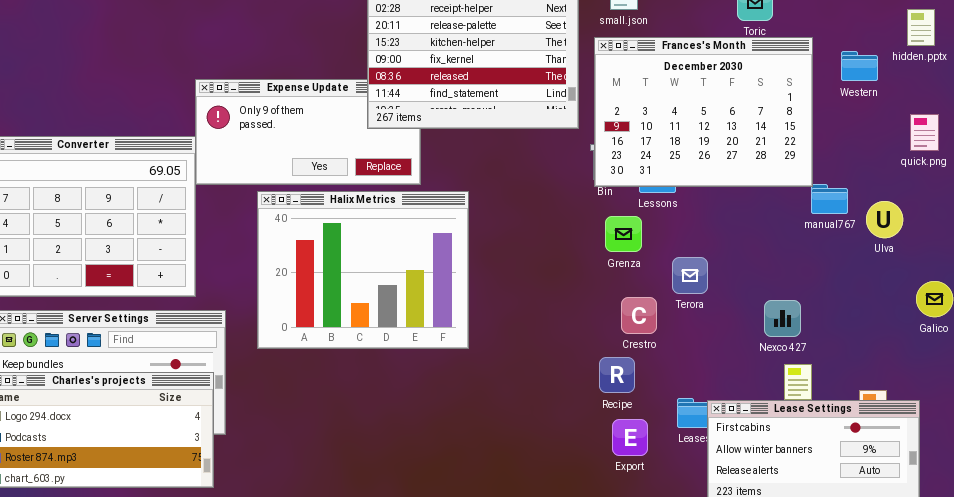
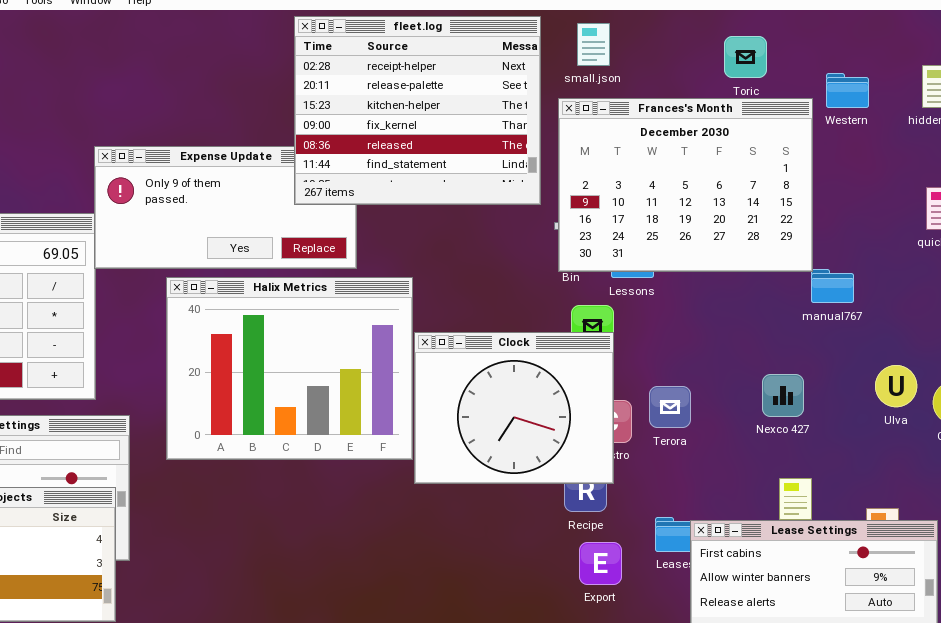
Western: [841,51,878,81] -> [826,73,869,108], moved
Ulva: [866,201,903,238] -> [875,365,917,407], moved
Clock: none -> [414,332,614,484], opened
Terora: [672,257,708,294] -> [649,386,691,428], moved
Nexco 427: [764,300,801,337] -> [762,374,804,417], moved

